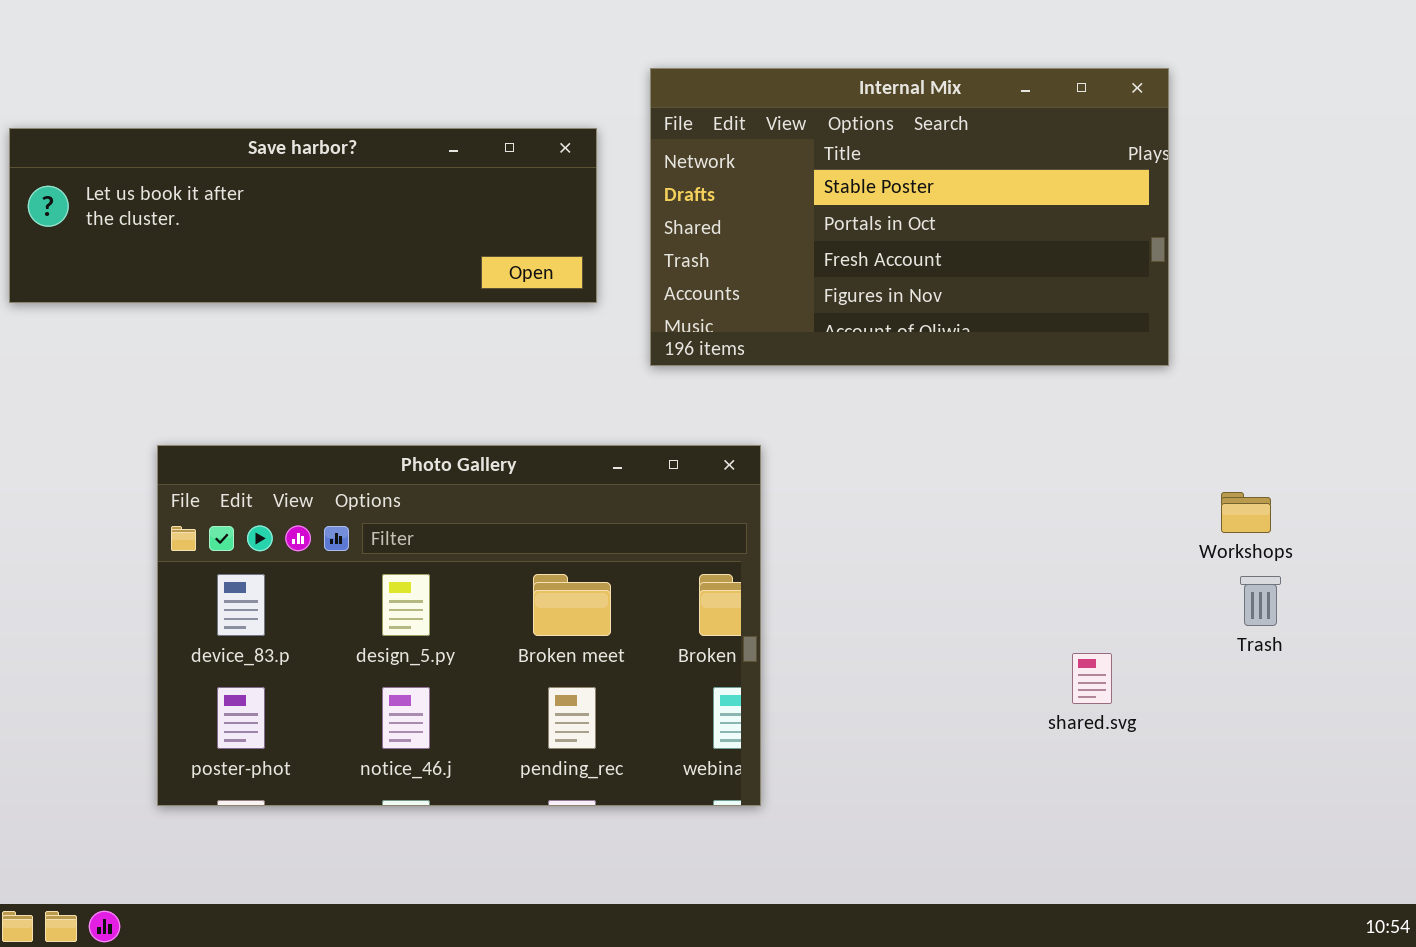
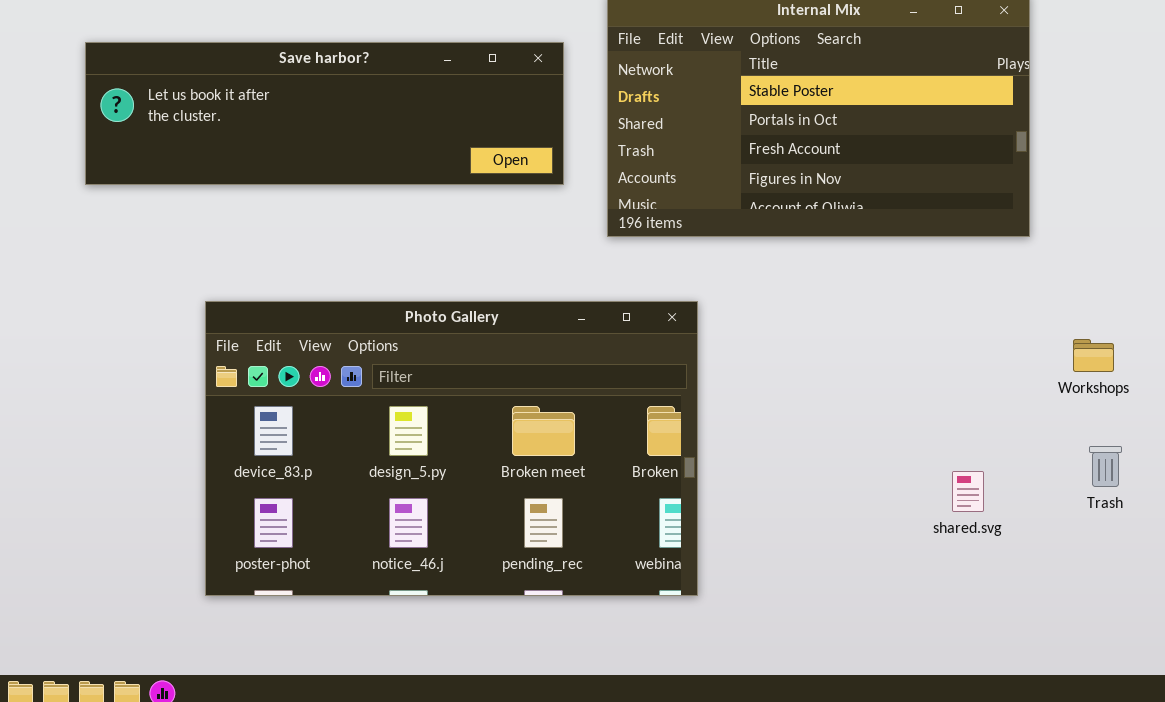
Trash: [1240,576,1281,626] -> [1089,446,1122,487], moved

